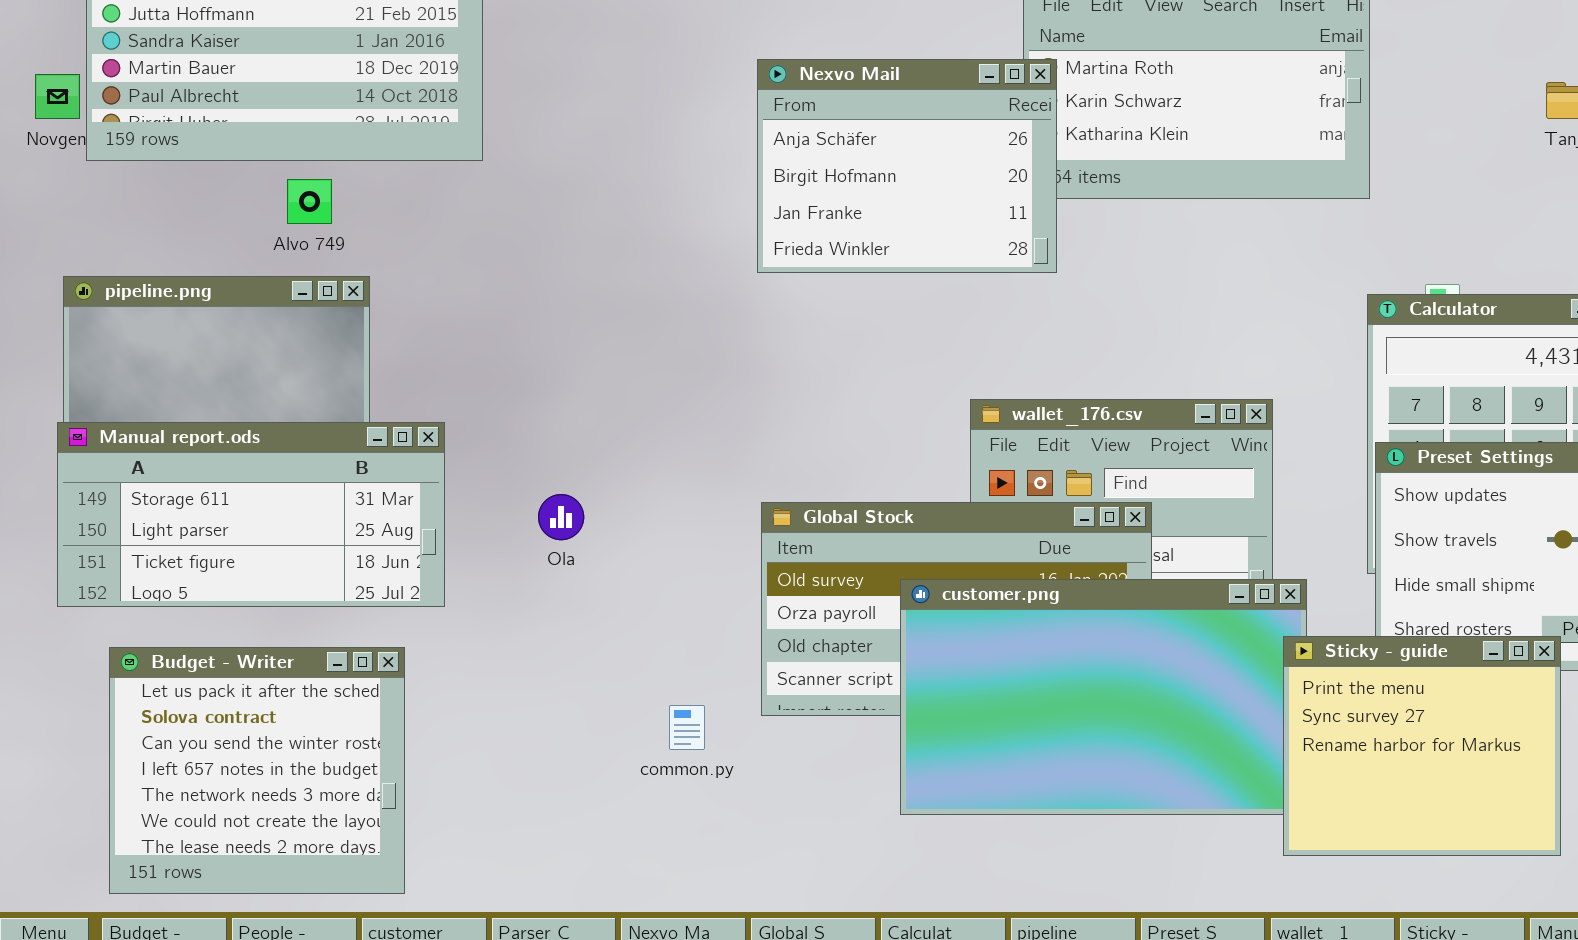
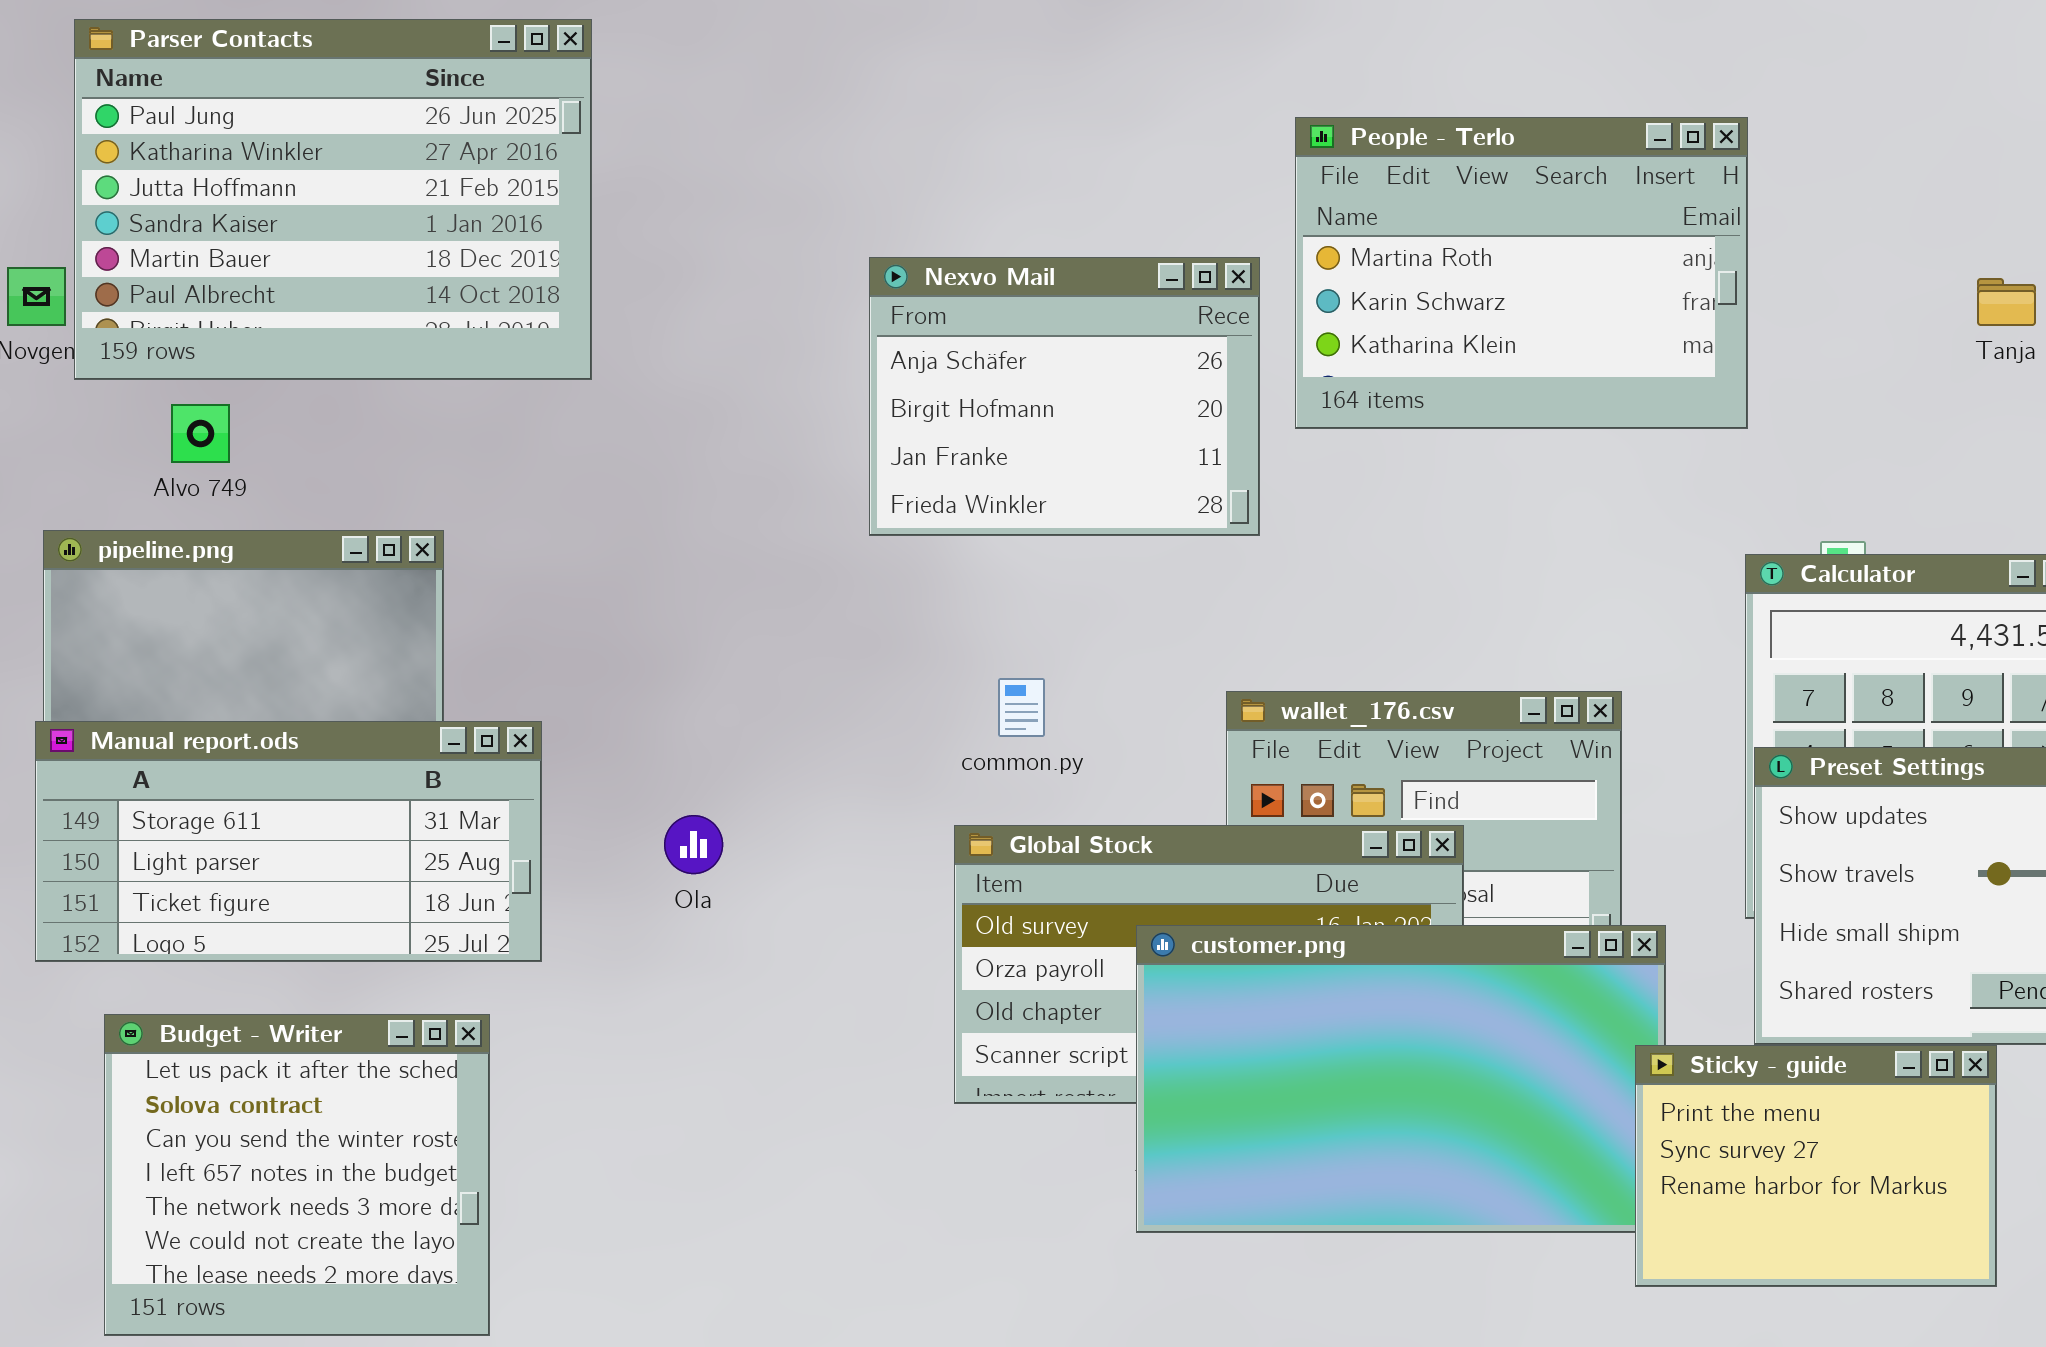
Nexvo Mail: [757,59,1057,273] -> [869,257,1260,536], moved
Alvo 749: [287,179,332,224] -> [171,404,230,463], moved
Sticky - guide: [1283,636,1561,856] -> [1635,1045,1997,1287], resized
common.py: [669,705,705,750] -> [998,678,1045,737], moved

